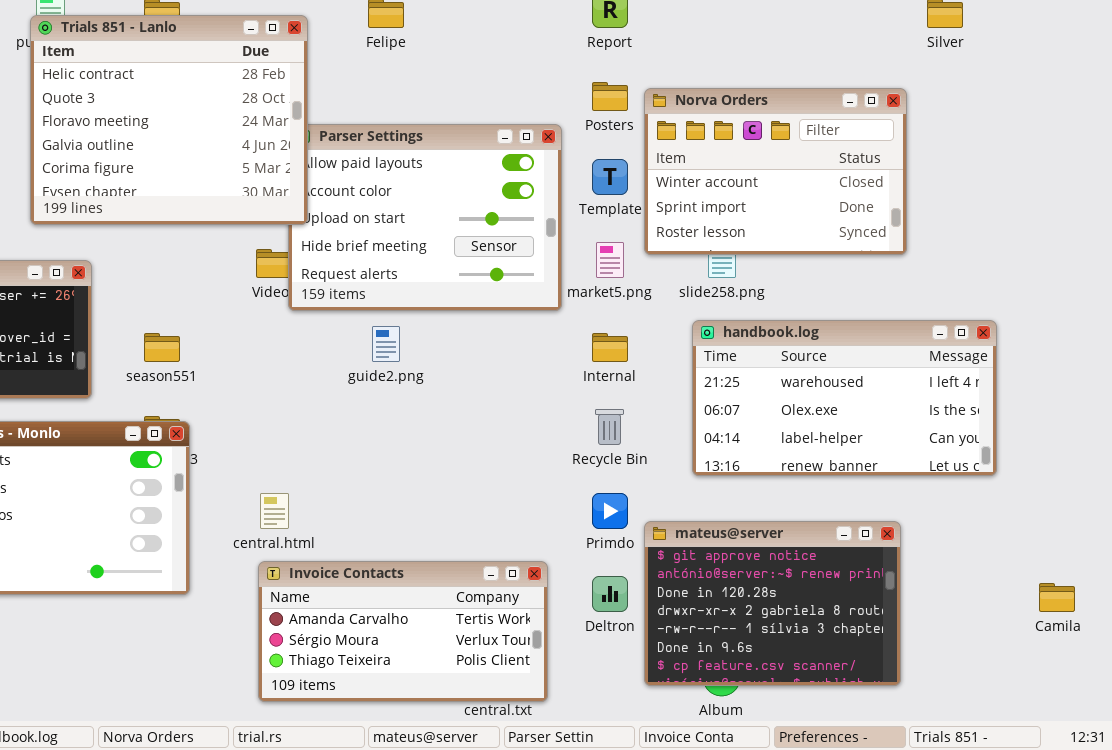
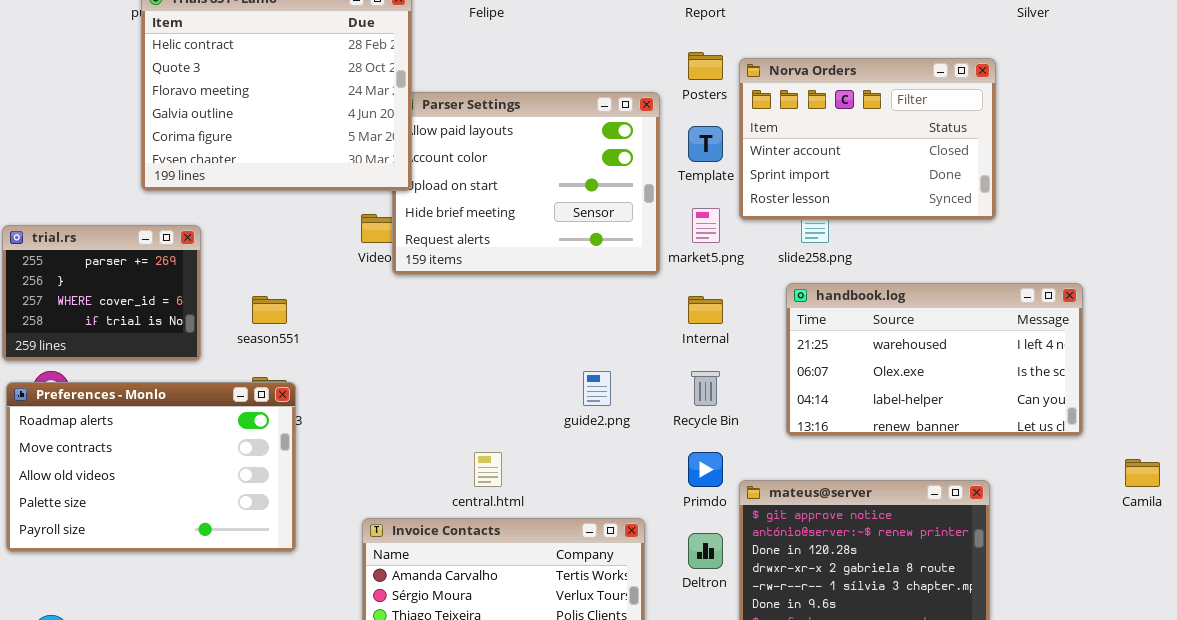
guide2.png: [372,326,400,362] -> [583,371,611,406], moved
central.html: [260,493,289,529] -> [474,452,502,487], moved
Camila: [1039,583,1075,612] -> [1125,459,1160,487], moved

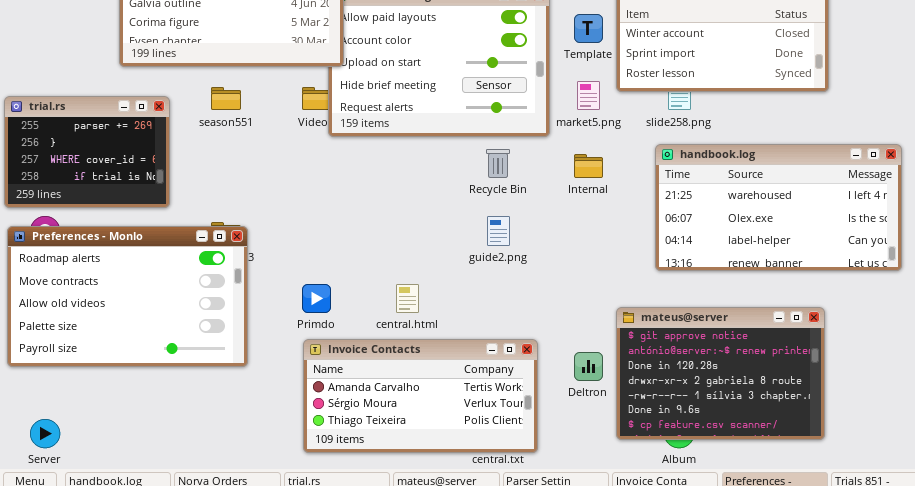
season551: [252,296,287,324] -> [211,87,241,110], moved
Recycle Bin: [691,371,720,406] -> [486,149,510,178], moved
Primdo: [688,452,723,487] -> [302,284,331,313], moved

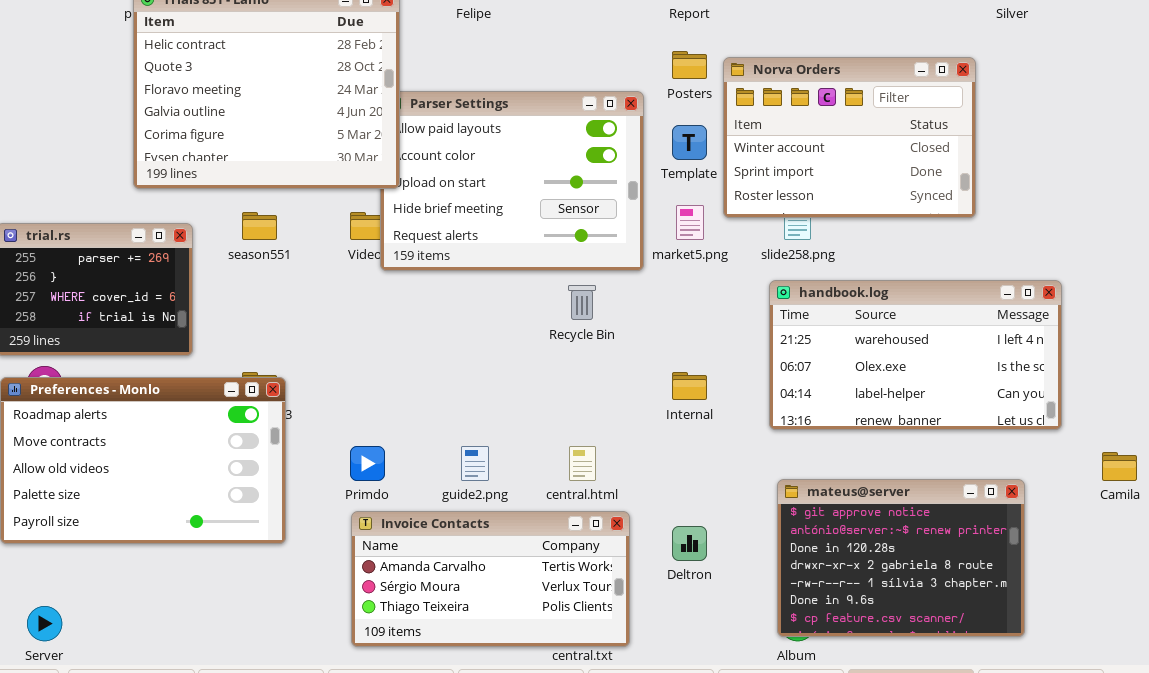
Internal: [574,154,603,178] -> [672,372,707,400], moved
guide2.png: [487,216,510,246] -> [461,446,489,481], moved
central.html: [396,284,419,313] -> [569,446,596,481], moved
mateus@server: [616,307,825,440] -> [777,479,1025,637], moved

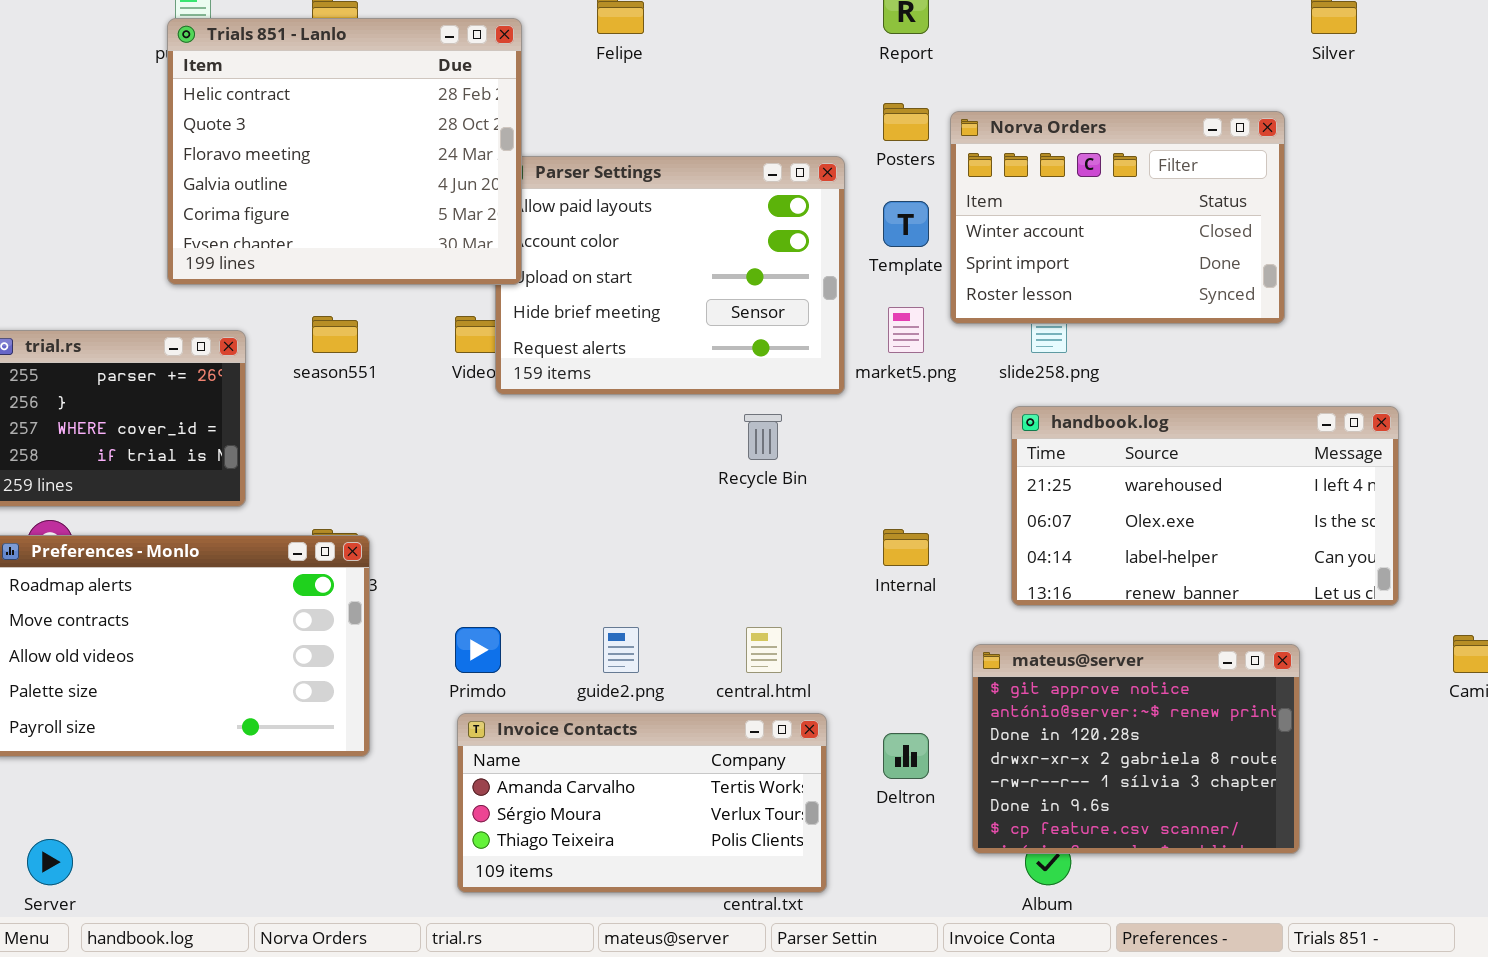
mateus@server: [777,479,1025,637] -> [972,644,1300,854], moved

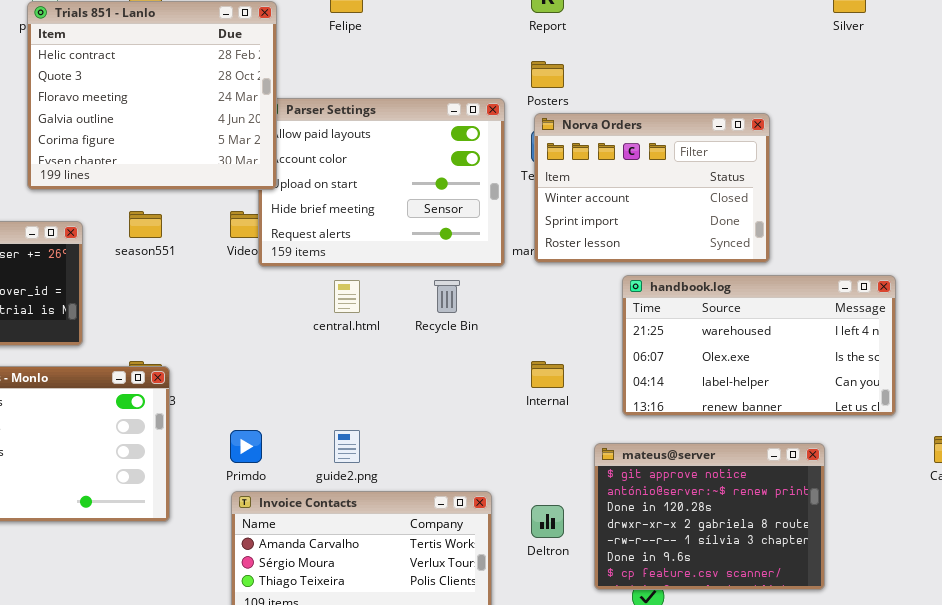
Norva Orders: [950,111,1285,324] -> [534,113,770,263], moved
central.html: [746,627,782,673] -> [334,280,360,313], moved

